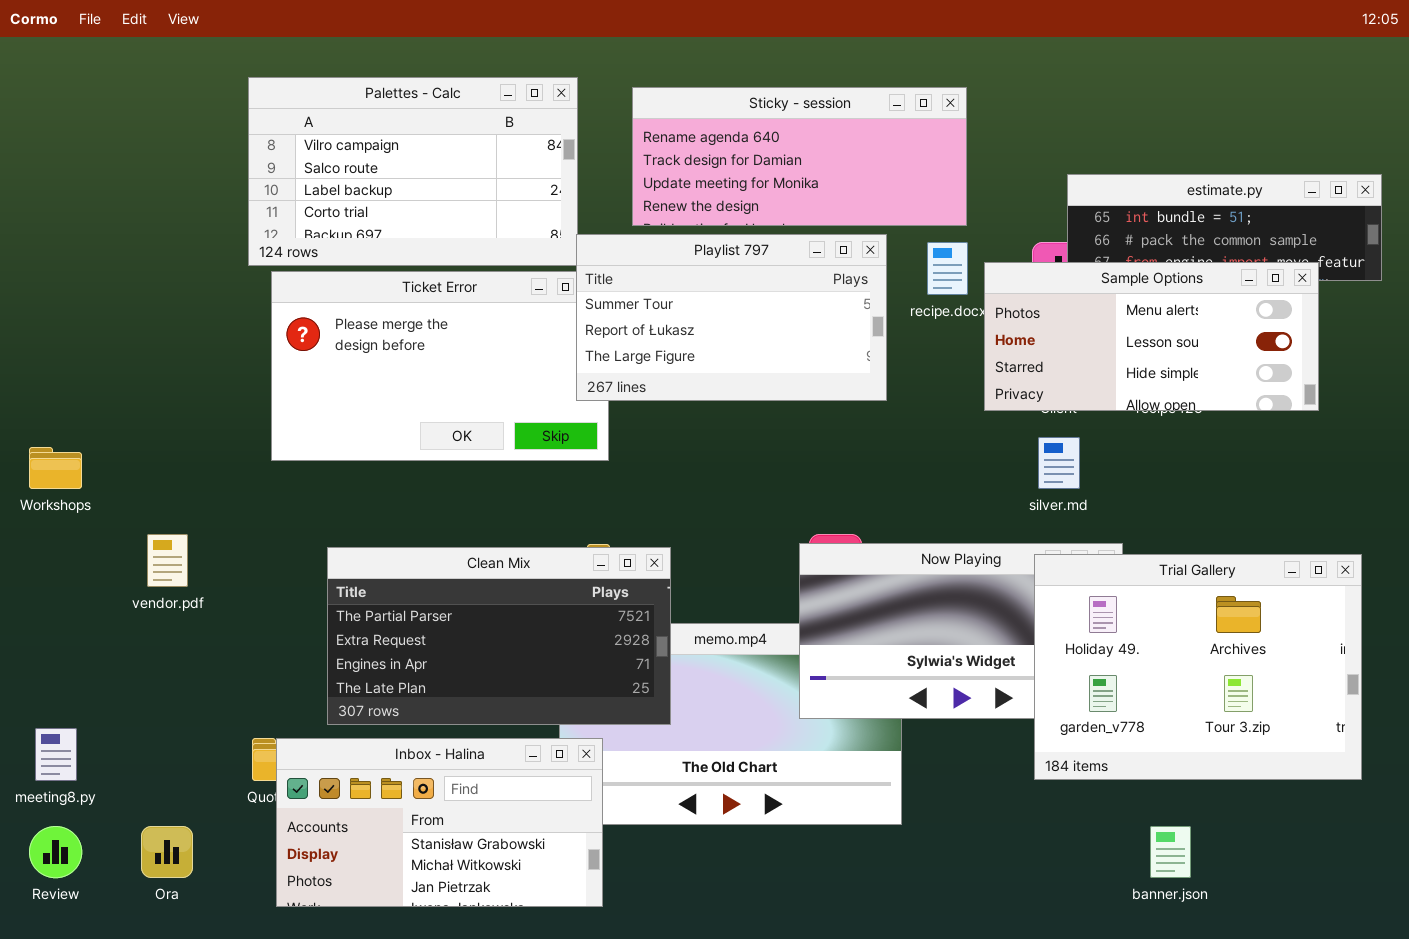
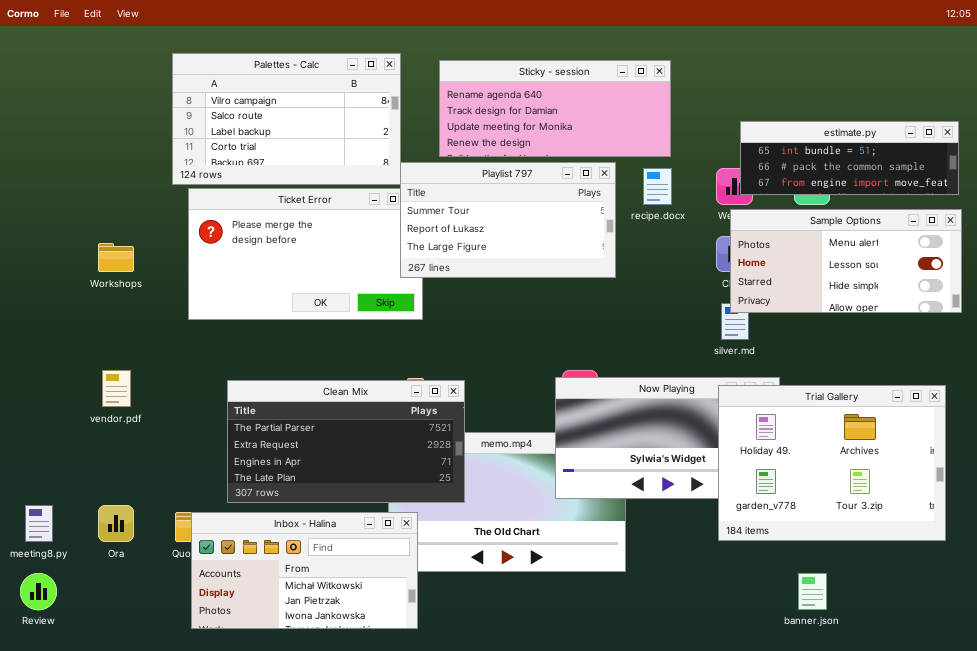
Sample Options: [984,262,1319,411] -> [730,209,962,313], moved
Workshops: [29,447,82,489] -> [98,243,134,272], moved
Inbox - Halina: [276,738,603,907] -> [191,512,418,629], scrolled down 1 row
Ora: [141,826,193,878] -> [98,505,134,542], moved

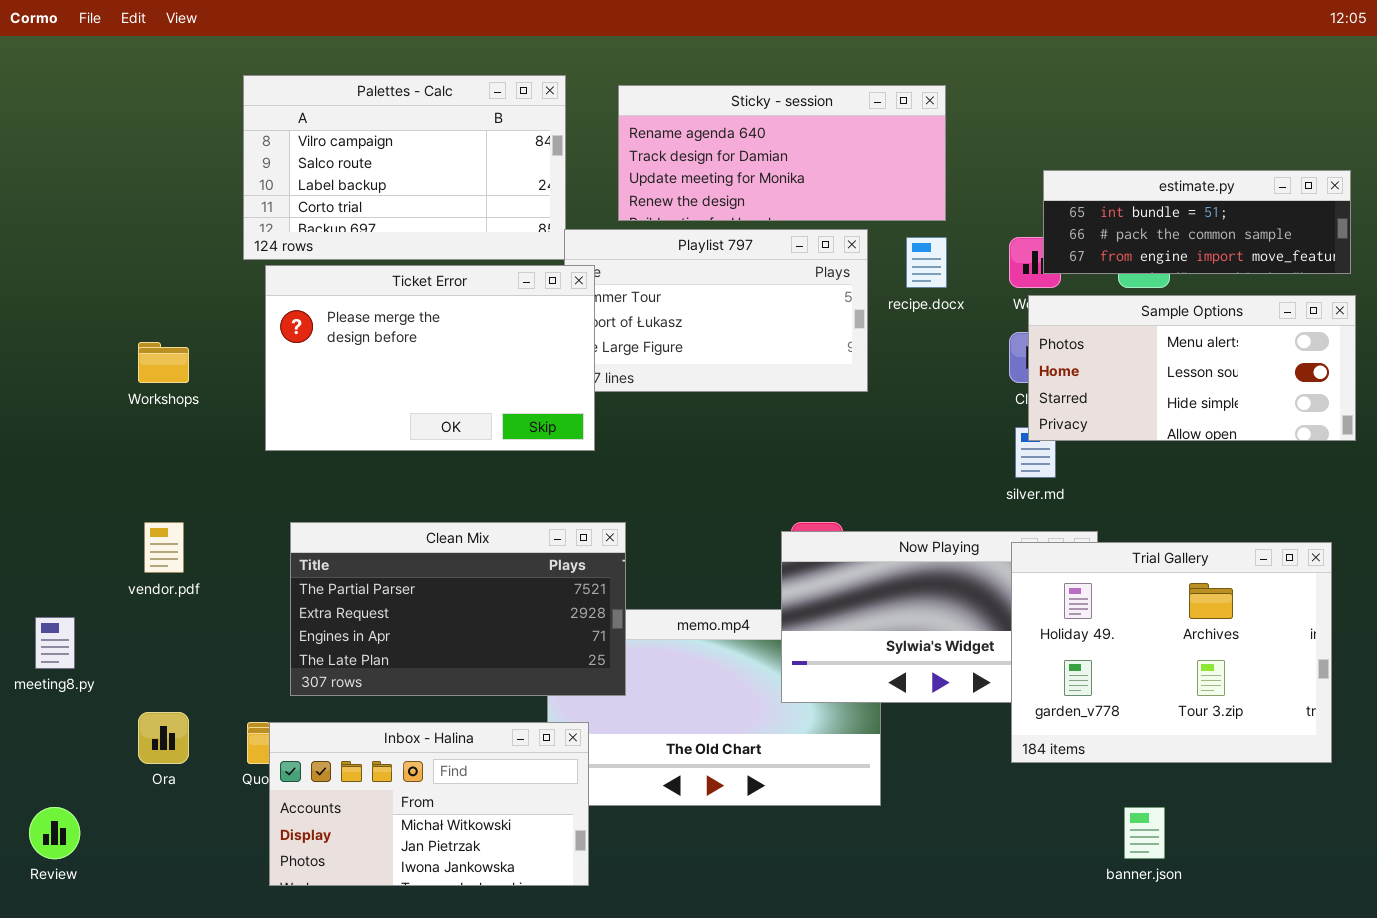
Ticket Error: [188,188,423,320] -> [265,265,595,451], raised
Clean Mix: [227,380,465,503] -> [290,522,626,696], moved
meeting8.py: [25,505,53,542] -> [35,617,75,669], moved

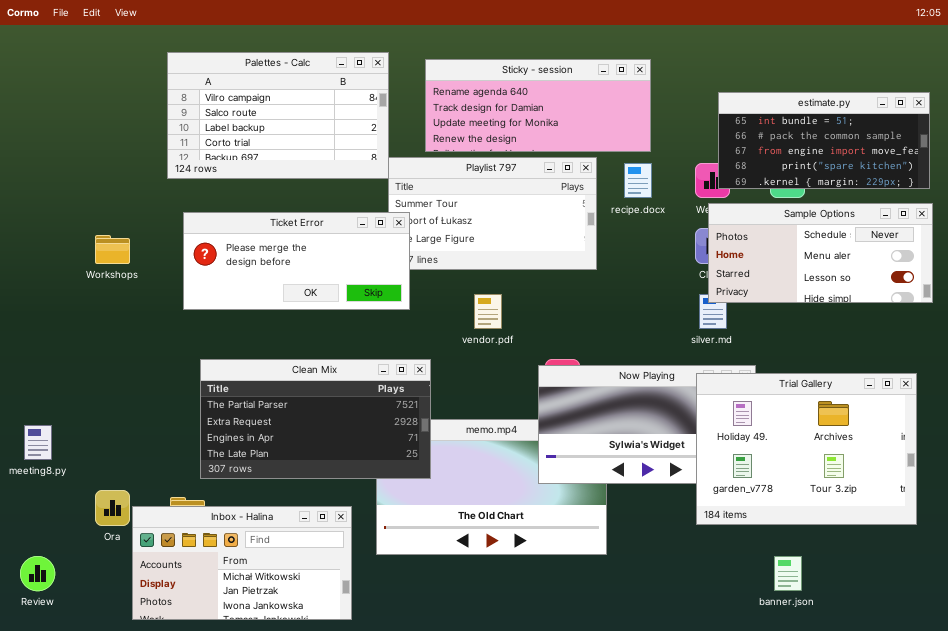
estimate.py: [1043,170,1351,274] -> [718,92,930,189], resized
Ticket Error: [265,265,595,451] -> [183,212,410,310], resized
Sample Options: [1028,295,1356,441] -> [708,203,933,303], scrolled up 1 row
vendor.pdf: [144,522,184,573] -> [474,294,502,329], moved
Inbox - Halina: [269,722,589,886] -> [132,506,352,620], moved

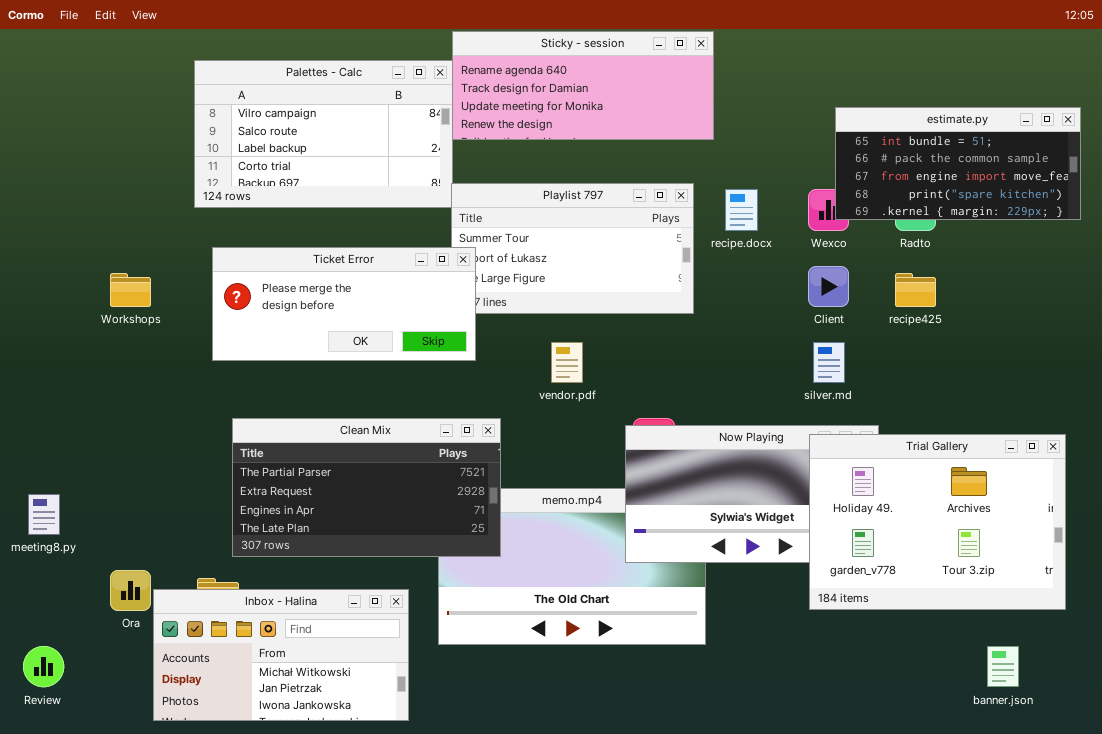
Sticky - session: [425,59,651,152] -> [452,31,714,140], moved
Sample Options: [708,203,933,303] -> none, closed
banner.json: [774,556,802,591] -> [987,646,1019,687], moved

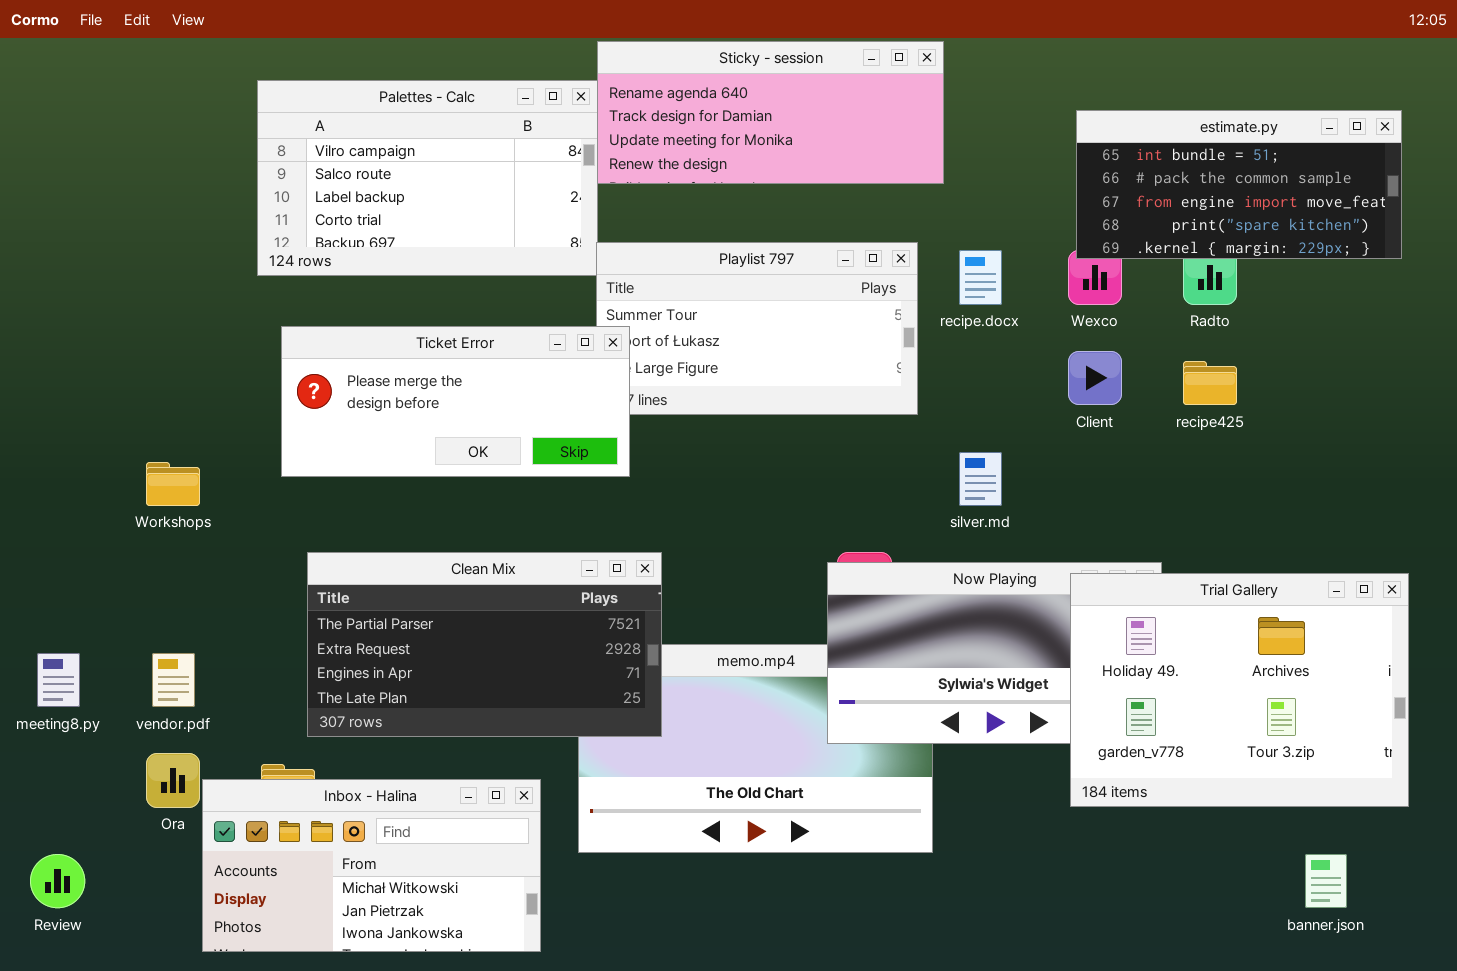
estimate.py: [835,107,1081,220] -> [1076,110,1402,259], moved
Workshops: [110,273,151,307] -> [146,462,200,506], moved
vendor.pdf: [551,342,583,383] -> [152,653,195,707], moved
silver.md: [813,342,845,383] -> [959,452,1002,506], moved

